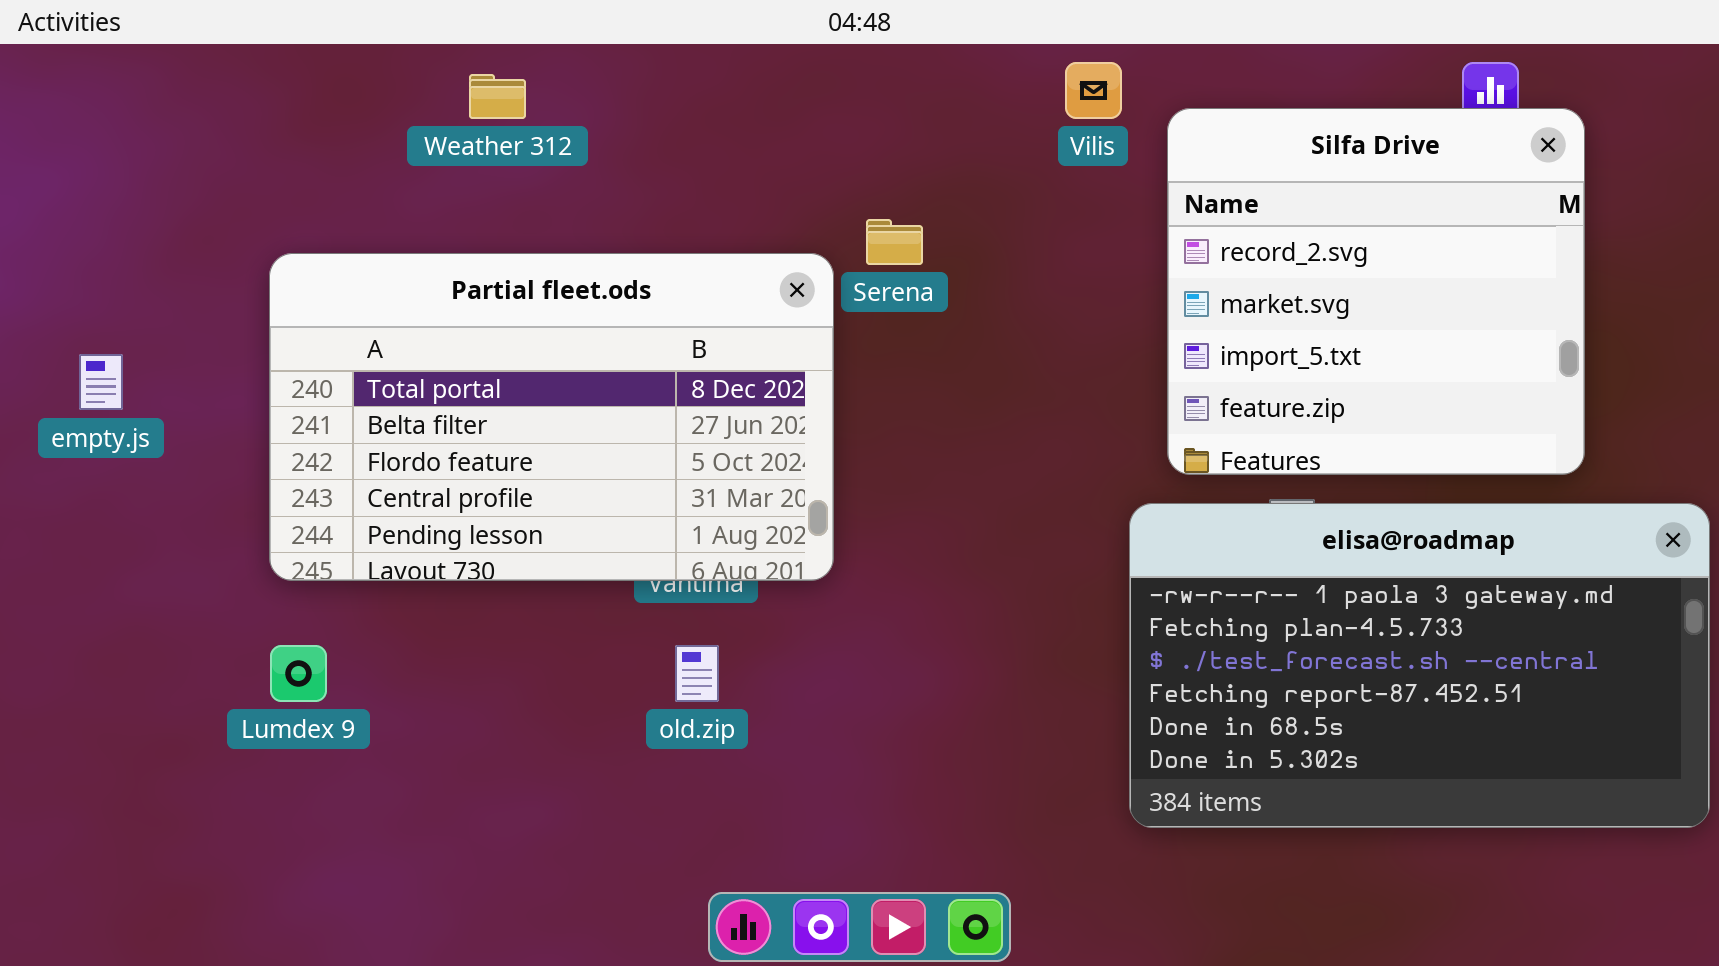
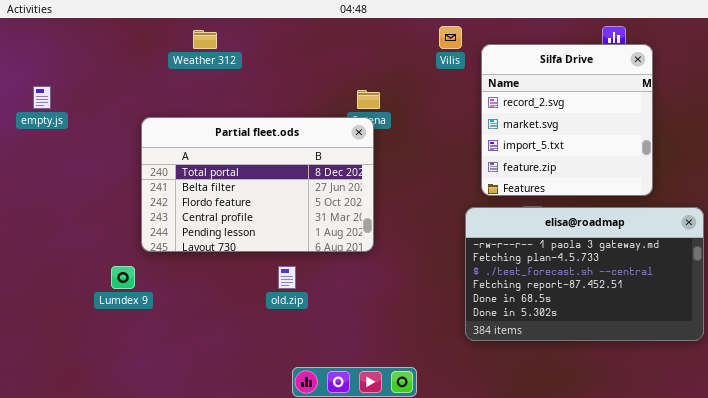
Partial fleet.ods: [269,253,834,581] -> [141,117,374,252], moved
empty.js: [79,354,123,410] -> [33,86,51,109], moved

